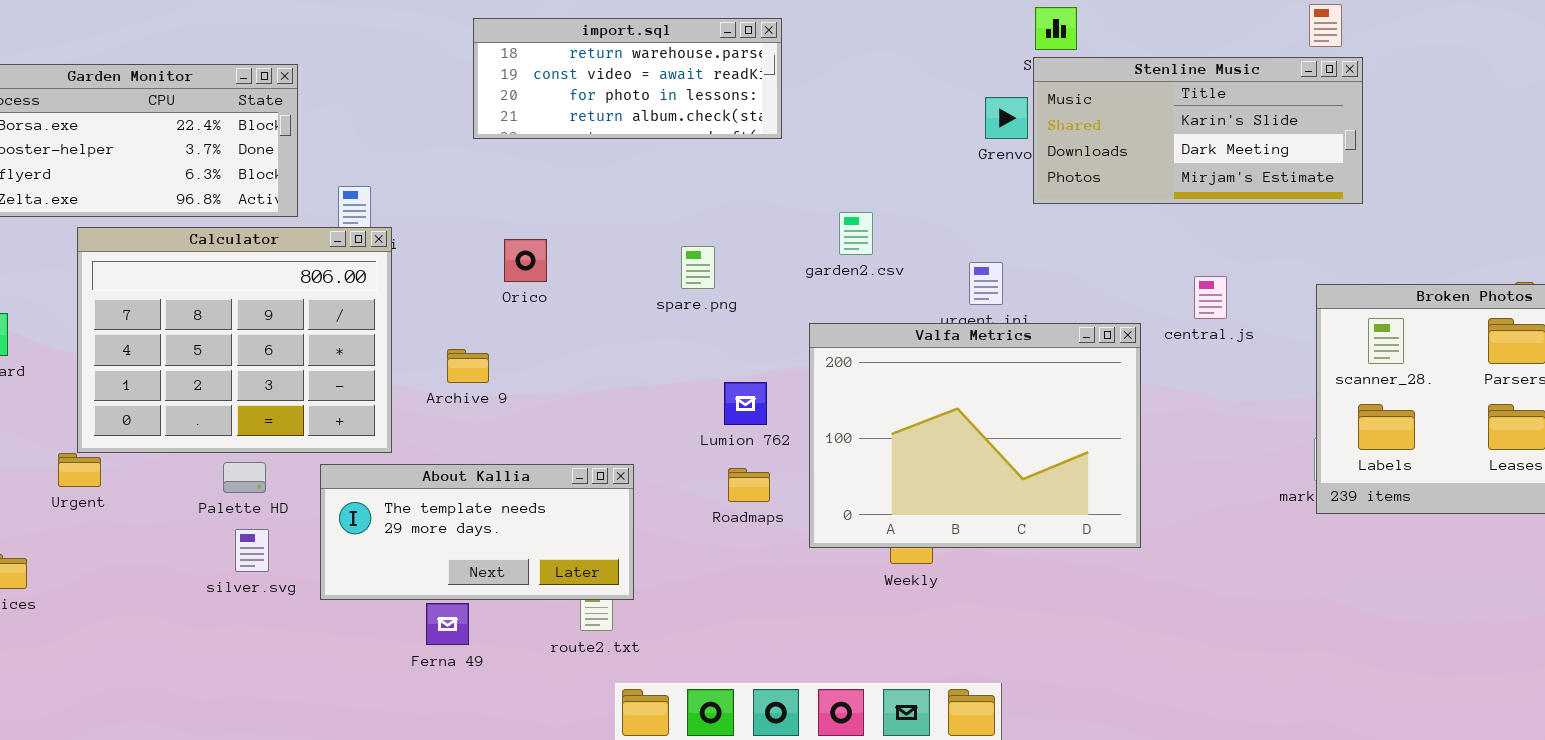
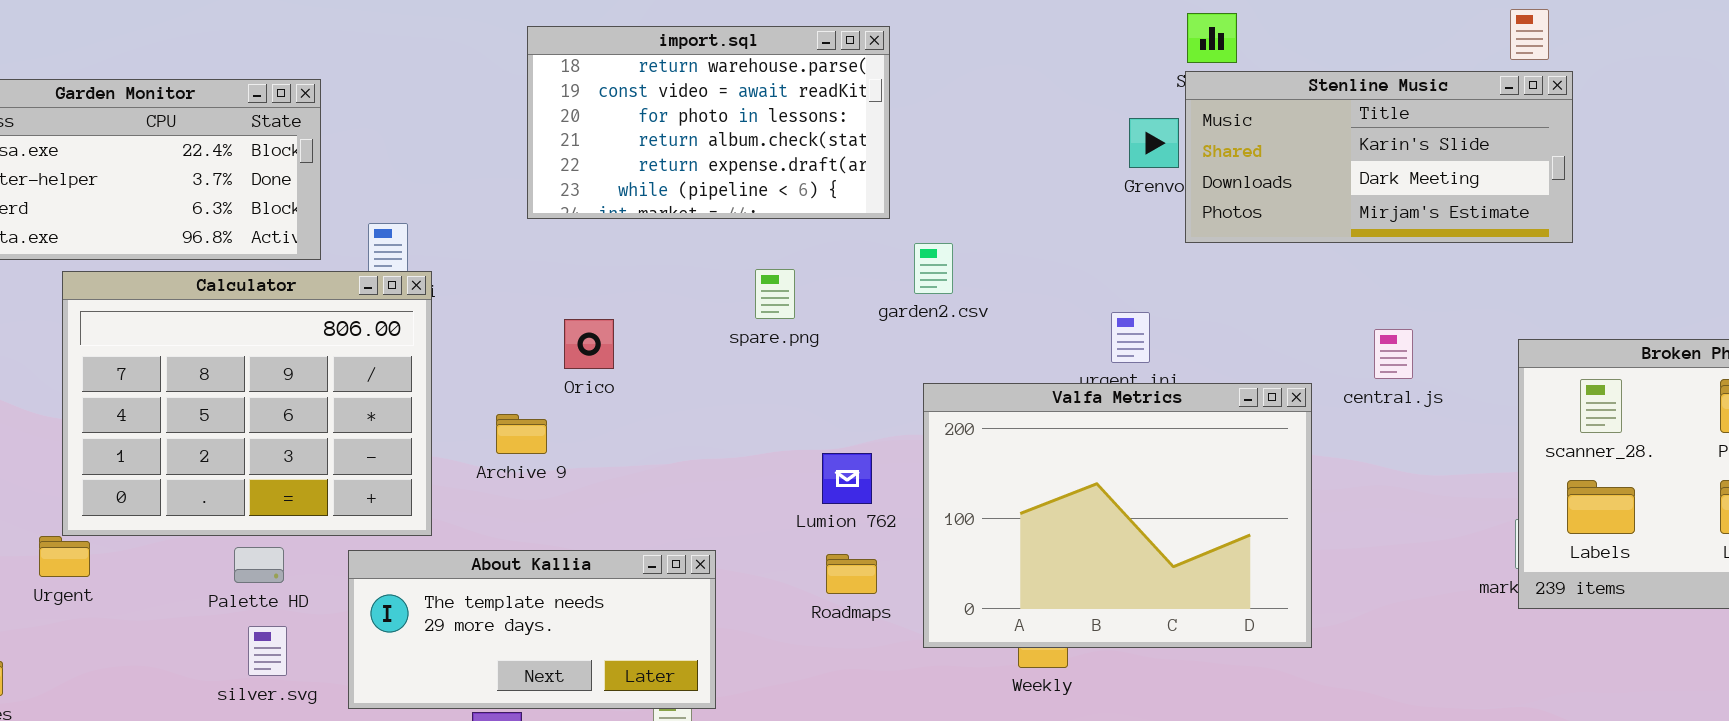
import.sql: [473,18,782,139] -> [527,26,890,219], resized
garden2.csv: [839,212,873,255] -> [914,243,953,294], moved
Orico: [504,239,547,282] -> [564,319,614,369], moved
spare.png: [681,246,715,289] -> [755,269,795,319], moved

